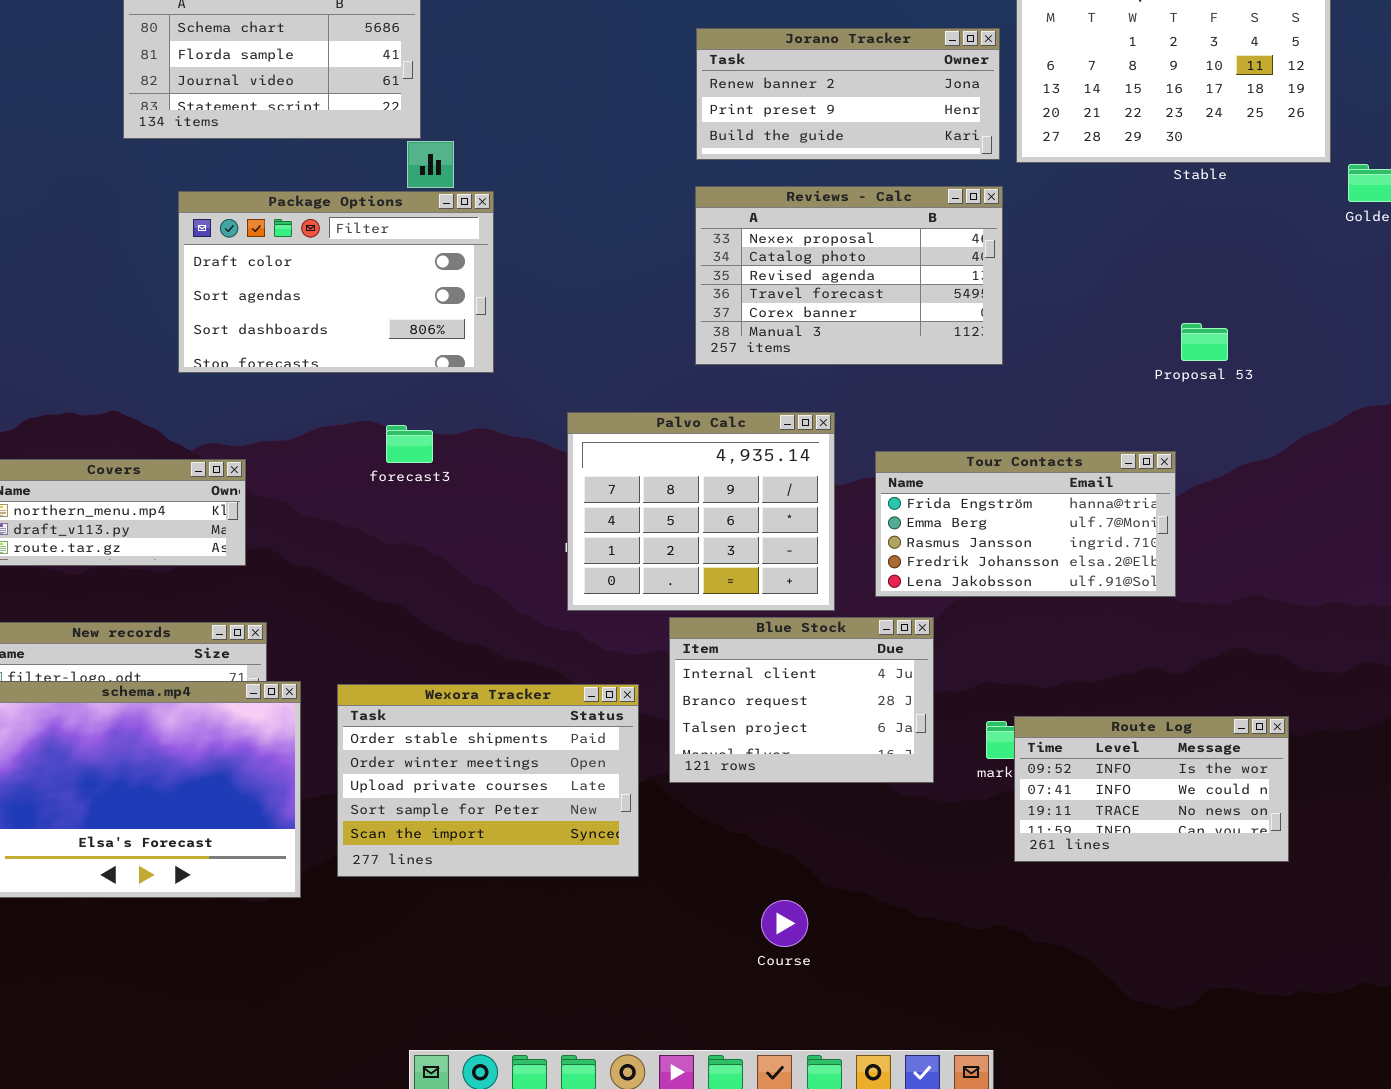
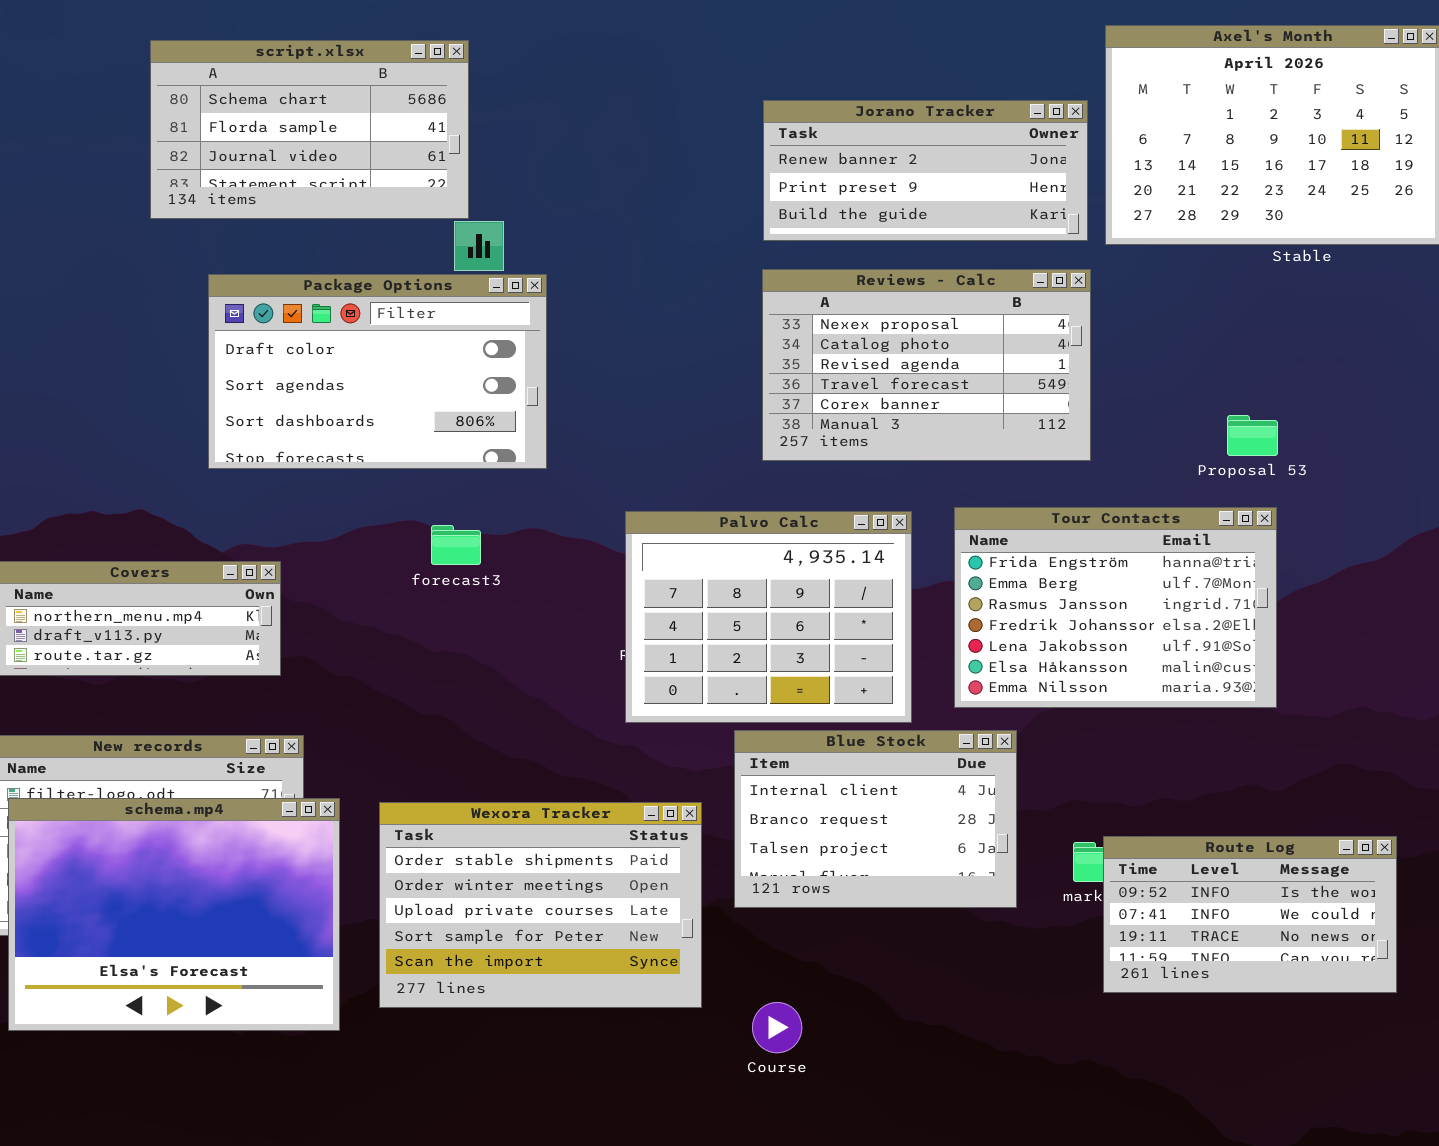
Proposal 53: [1181,323,1228,361] -> [1227,415,1278,456], moved
Tour Contacts: [875,451,1176,597] -> [954,507,1277,708], resized
Course: [761,900,808,947] -> [752,1002,802,1053], moved

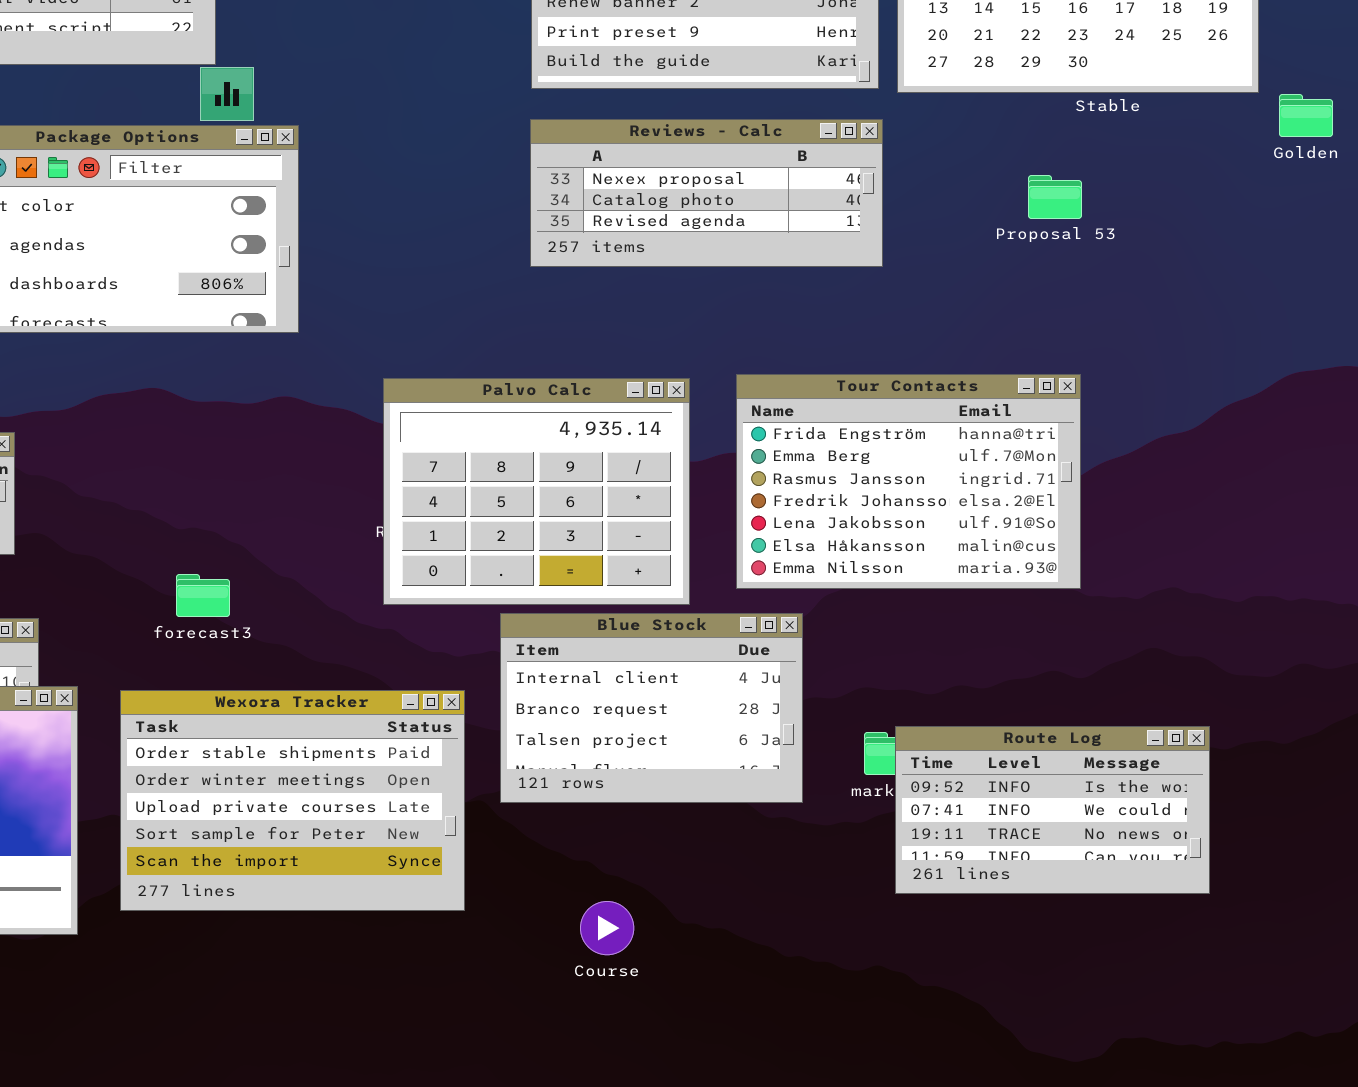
Reviews - Calc: [762,269,1091,461] -> [530,119,883,267], resized
Proposal 53: [1227,415,1278,456] -> [1028,175,1082,219], moved
forecast3: [431,525,481,565] -> [176,574,230,617], moved
Course: [752,1002,802,1053] -> [580,901,634,955], moved

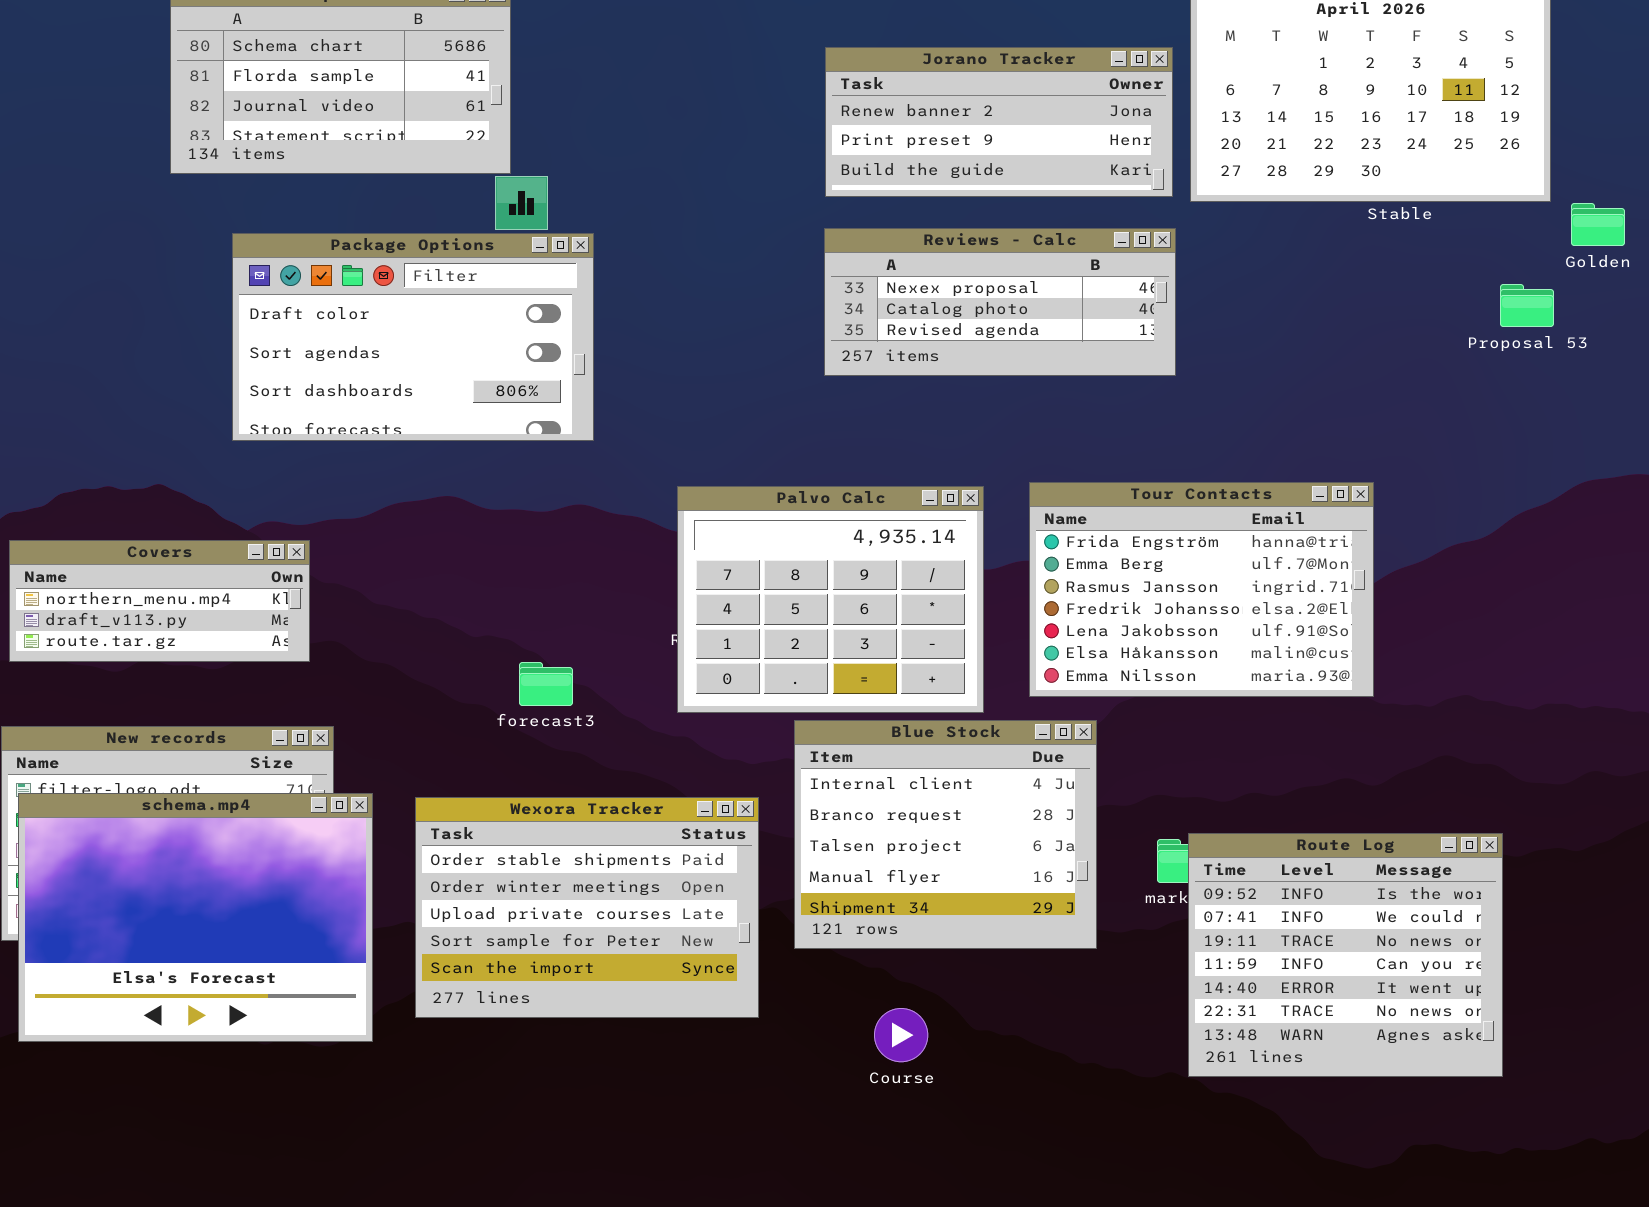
Proposal 53: [1028,175,1082,219] -> [1500,284,1554,327], moved
forecast3: [176,574,230,617] -> [519,662,573,706], moved
Blue Stock: [500,613,803,803] -> [794,720,1097,949], resized
Route Log: [895,726,1210,894] -> [1188,833,1503,1077], resized

